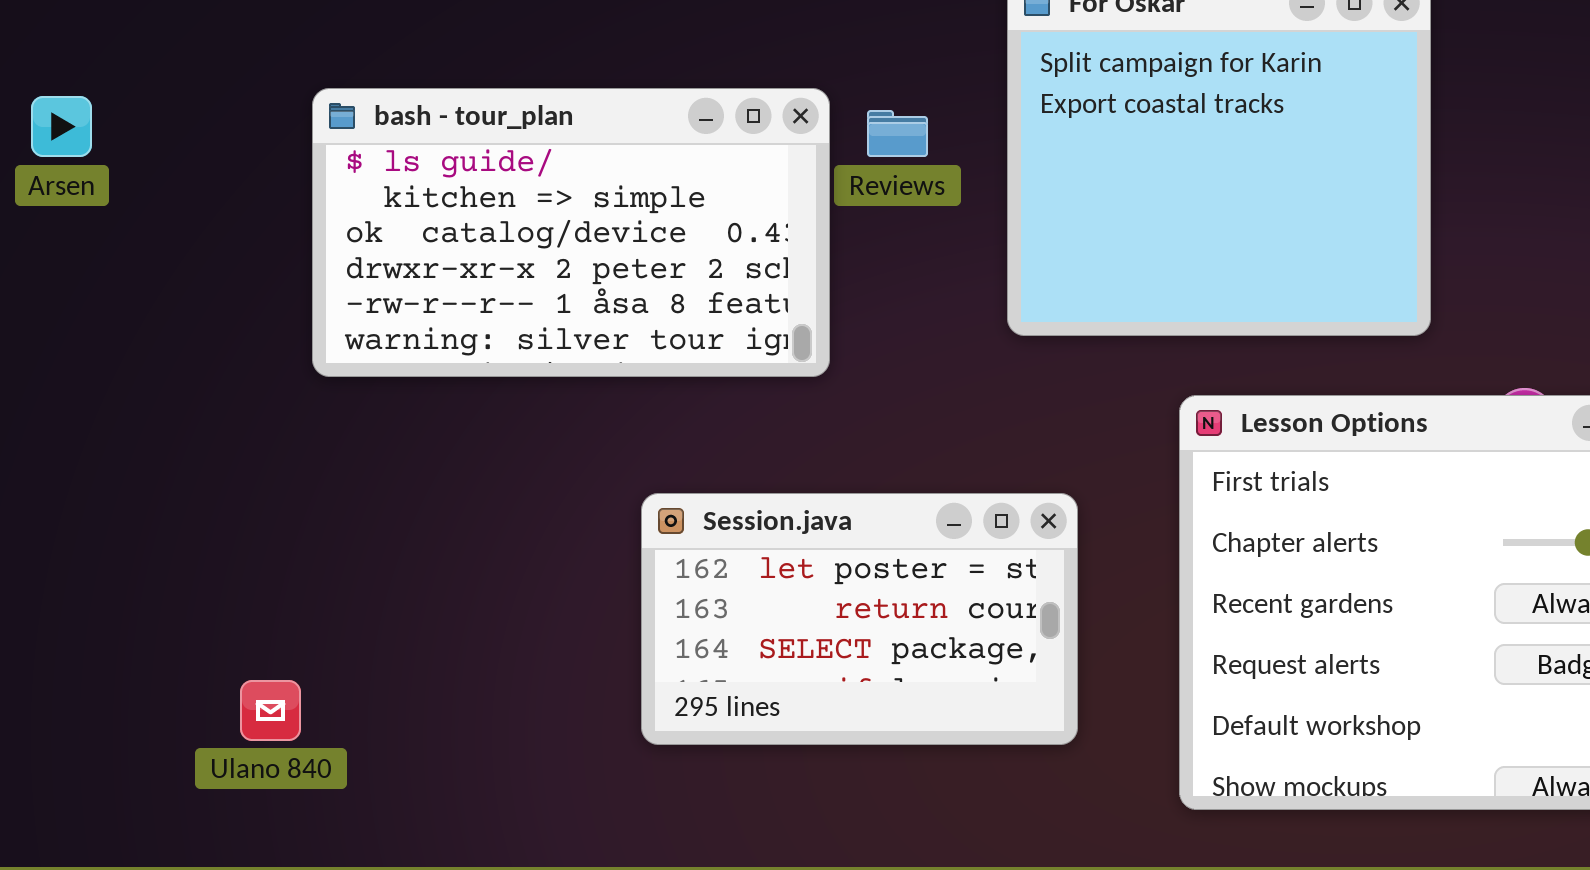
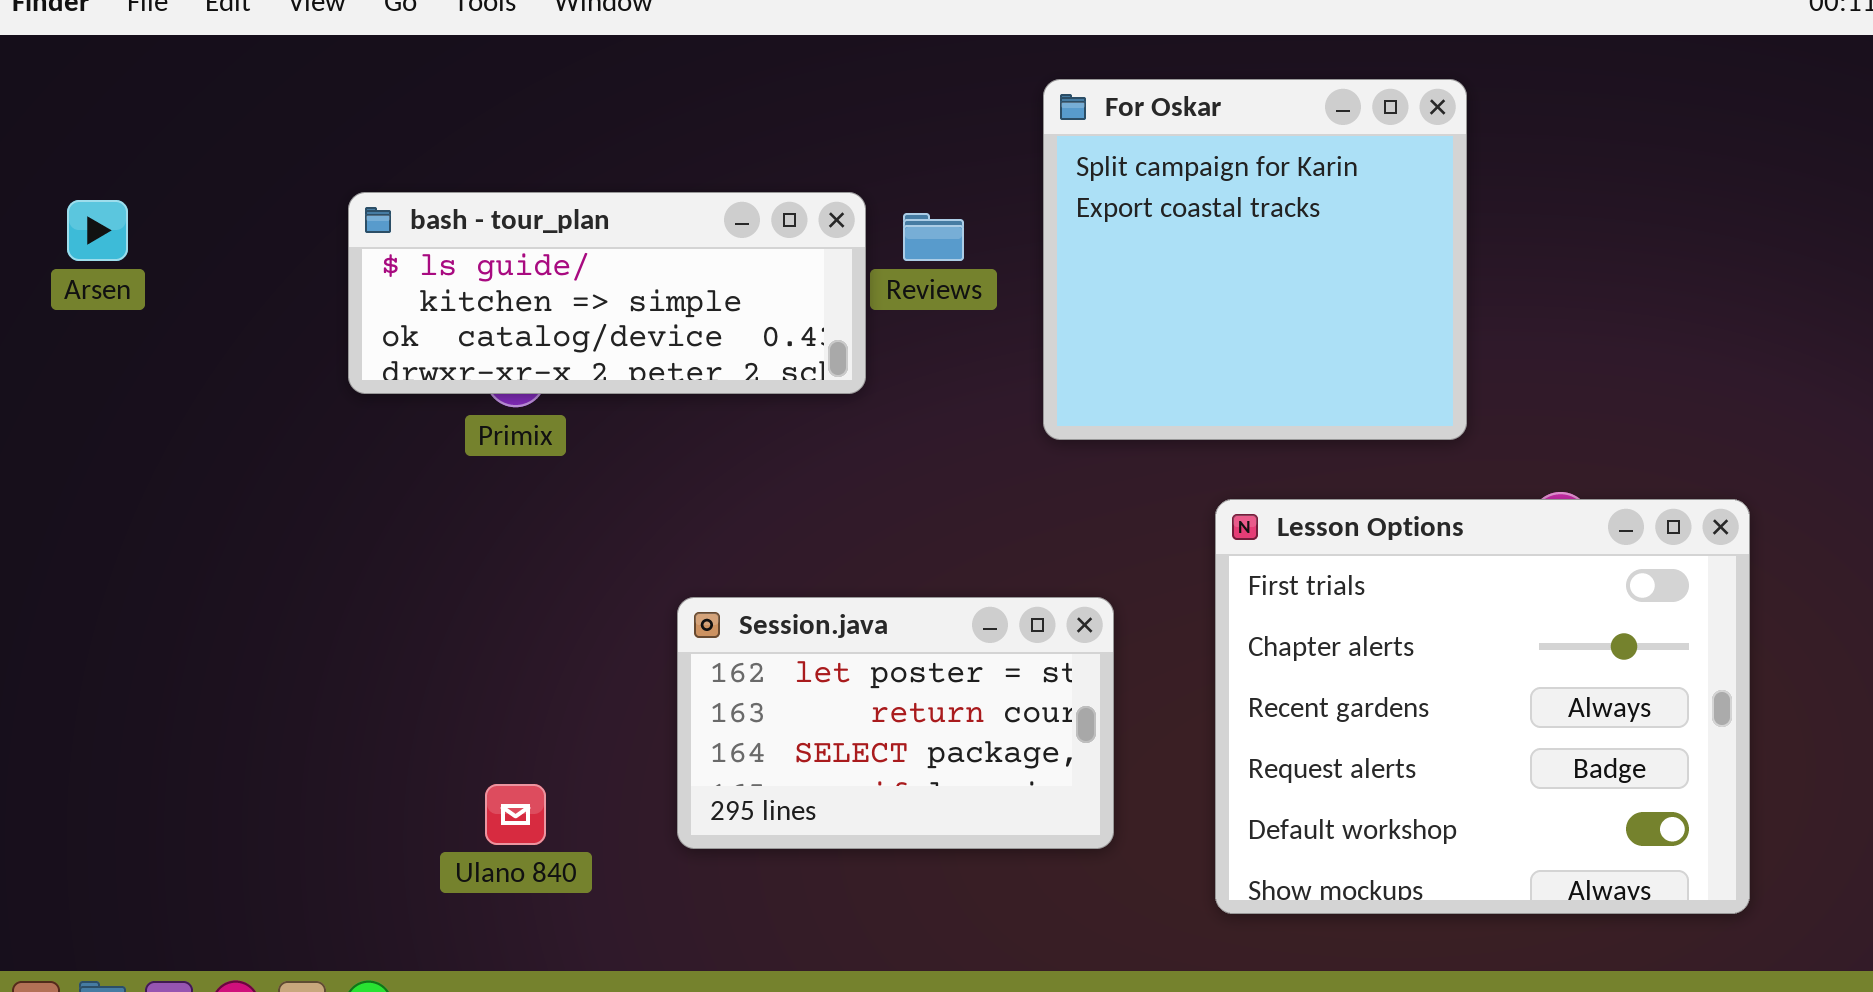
bash - tour_plan: [312,88,830,377] -> [348,192,866,394], resized
Ulano 840: [240,680,301,741] -> [485,784,546,845], moved

